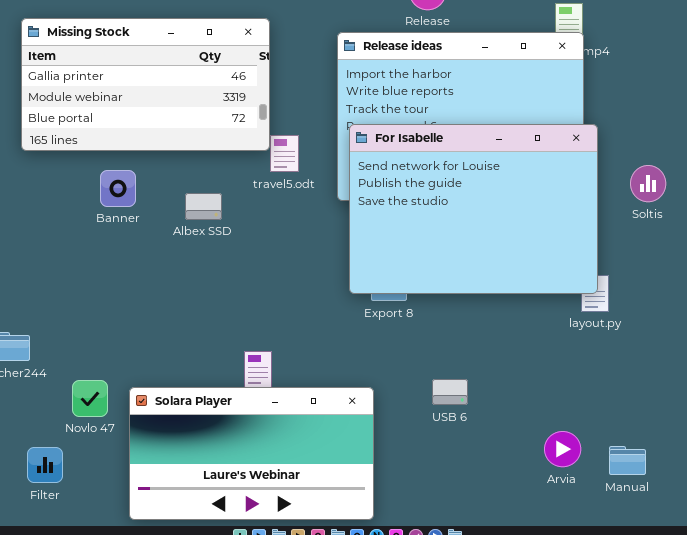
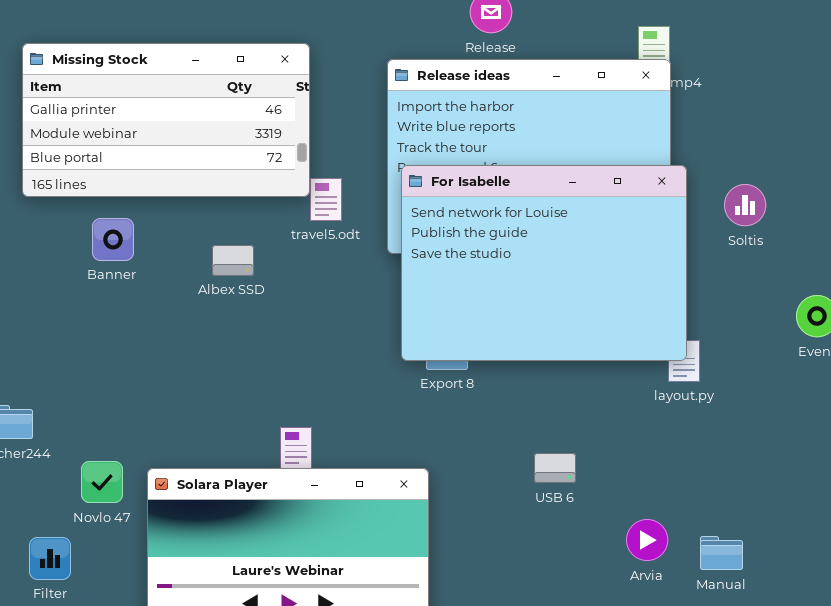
Soltis: [630,165,666,202] -> [724,184,766,226], moved
Banner: [100,170,136,207] -> [92,218,134,261], moved
USB 6: [432,379,468,405] -> [534,453,576,483], moved

